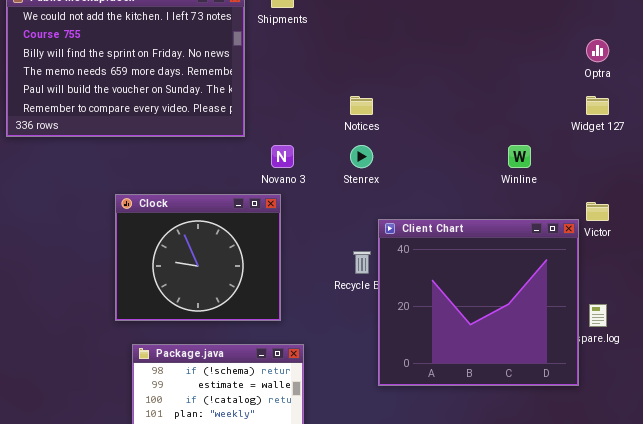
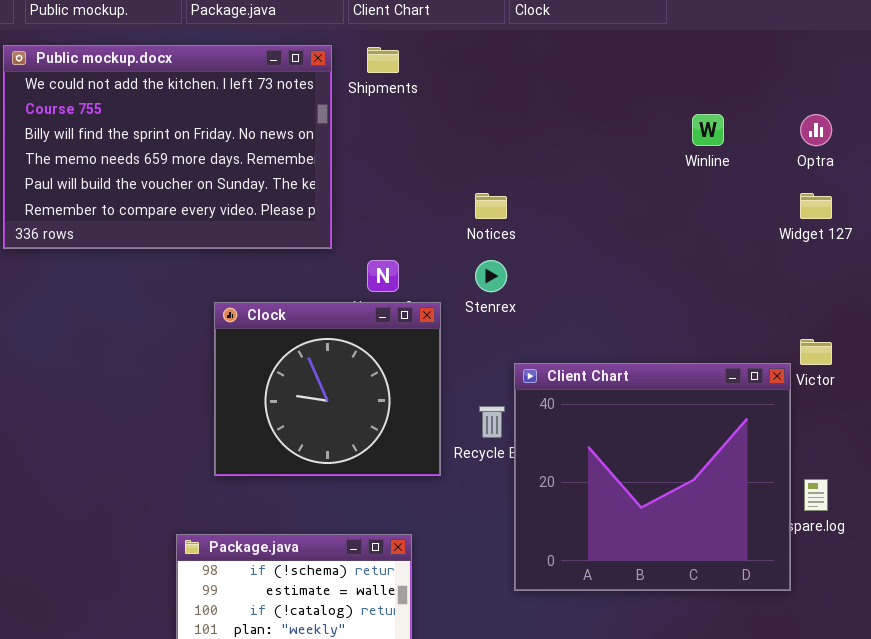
Winline: [508,145,531,168] -> [692,114,724,146], moved
Clock: [115,194,281,321] -> [214,302,441,476], moved

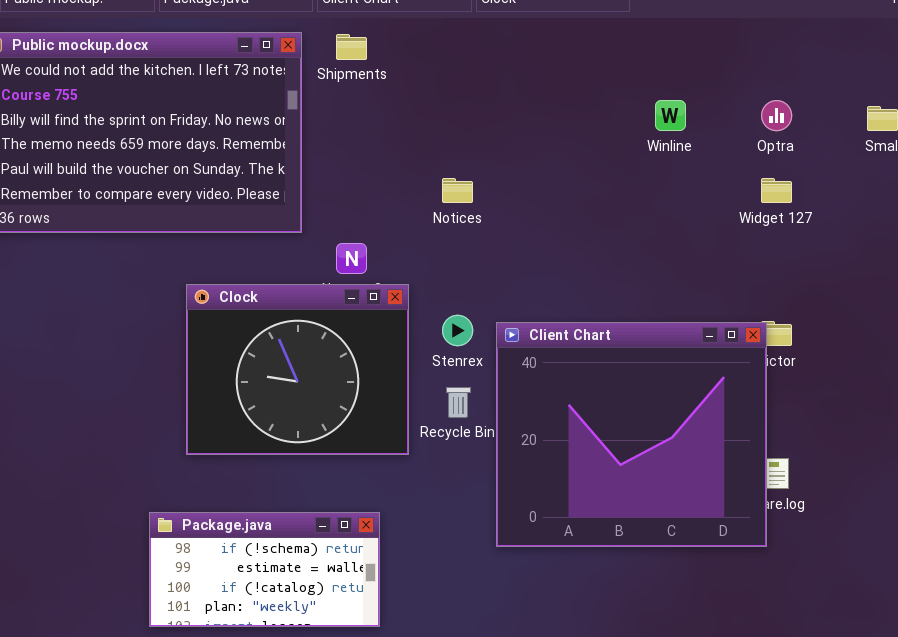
Stenrex: [475,260,507,292] -> [442,315,473,346], moved
Client Chart: [514,363,791,591] -> [496,322,767,547], moved

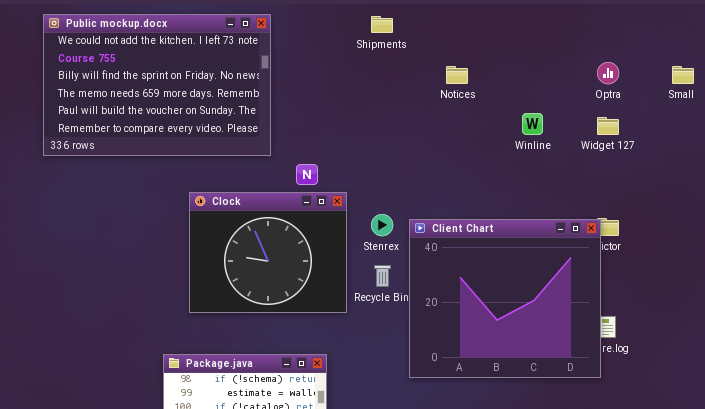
Shipments: [336,34,367,60] -> [371,16,393,33], moved
Winline: [655,100,686,131] -> [522,113,543,135], moved
Notices: [442,178,473,203] -> [446,66,468,84], moved

